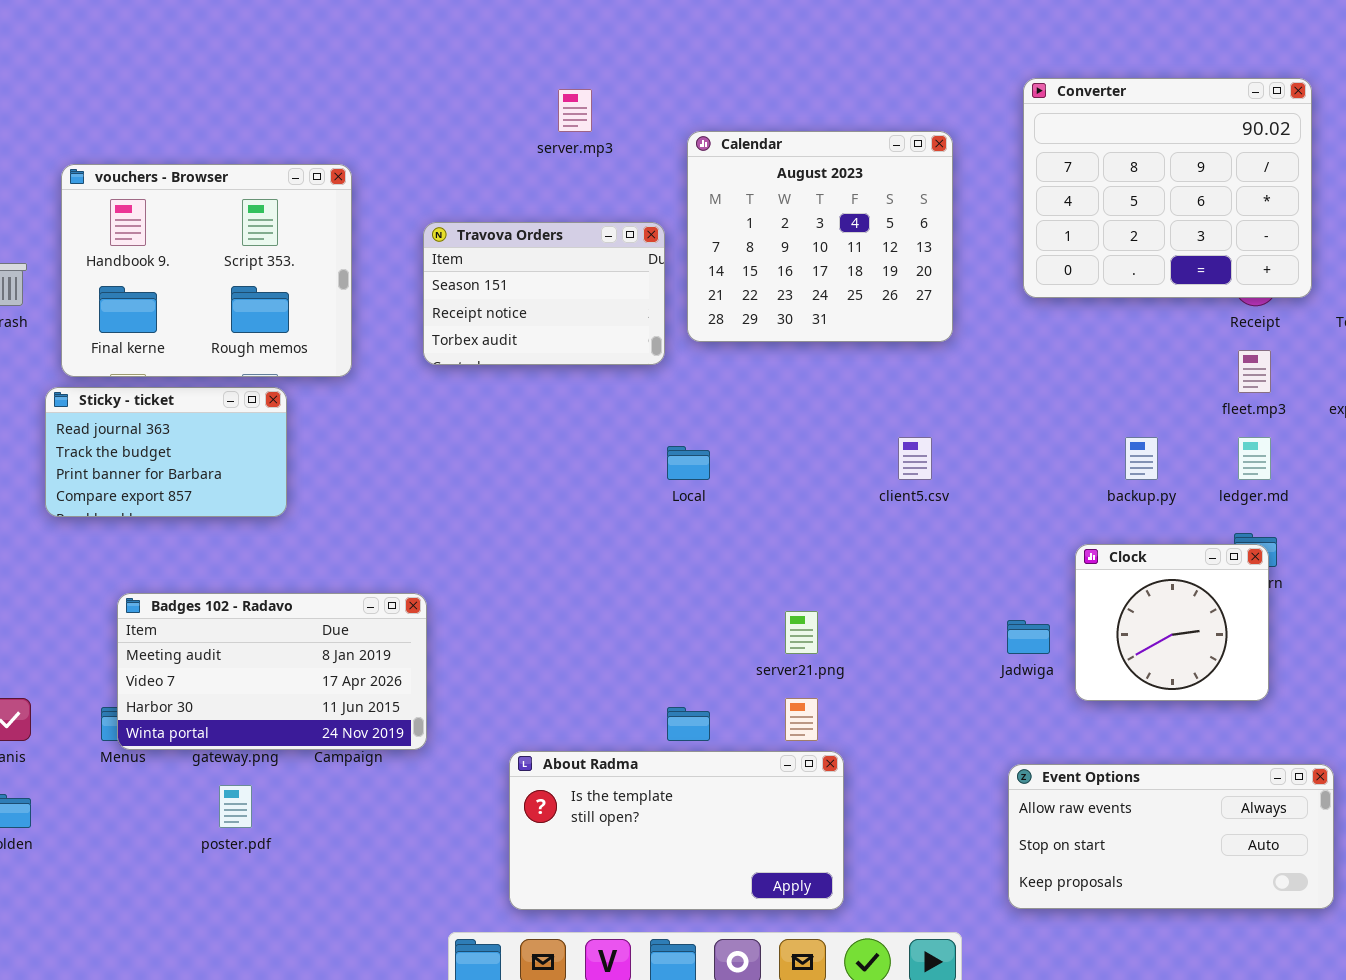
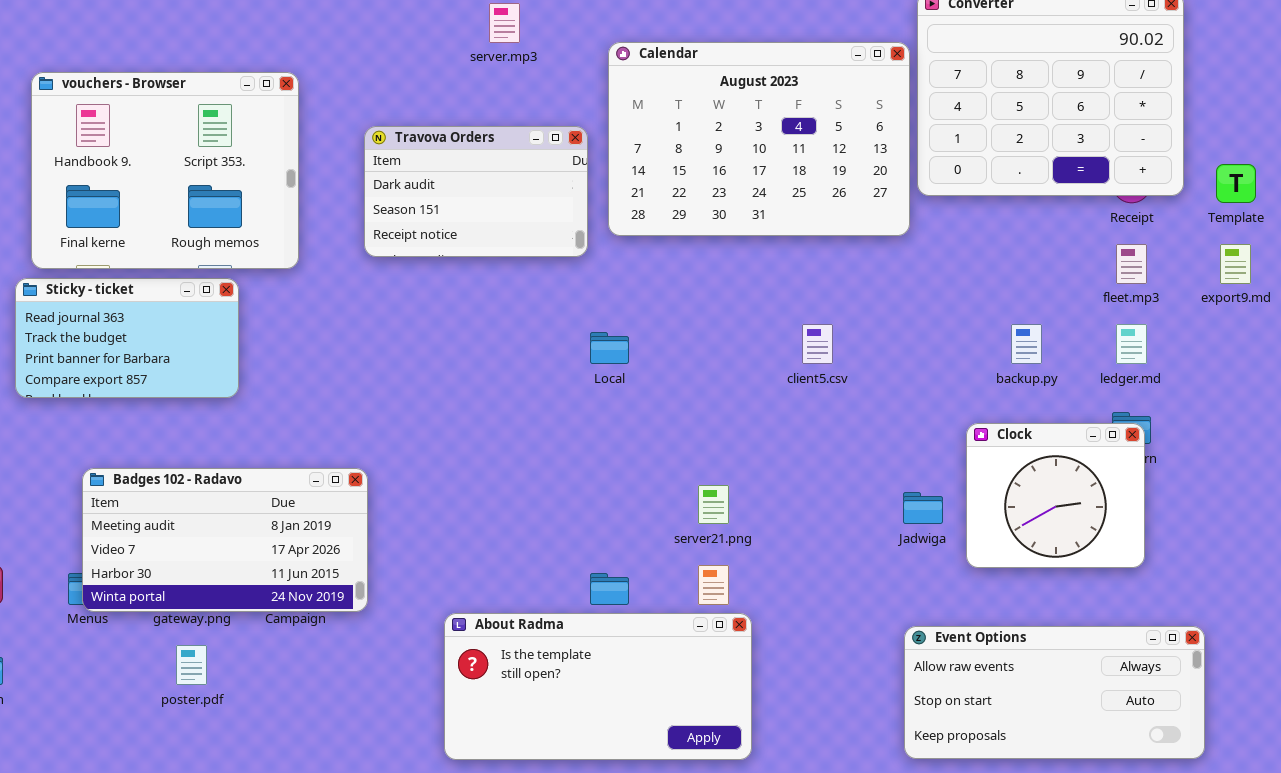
Calendar: [687,131,953,342] -> [608,42,910,236], resized
Travova Orders: [423,222,665,365] -> [364,126,588,257], scrolled up 1 row

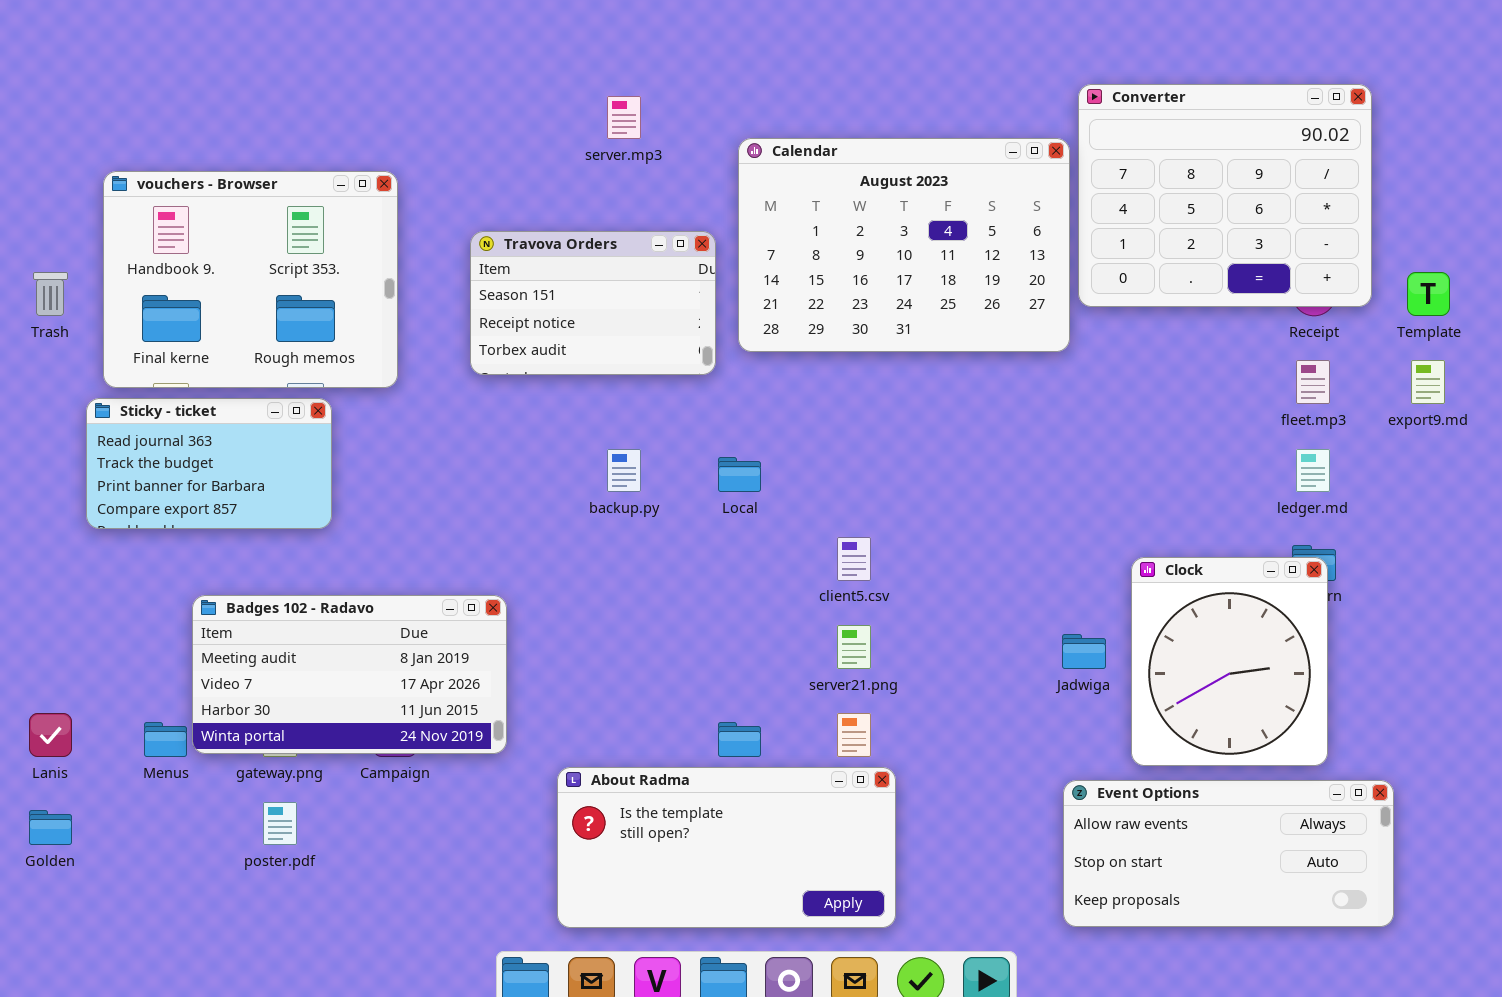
Travova Orders: [364,126,588,257] -> [470,231,716,375], scrolled down 1 row
client5.csv: [802,324,833,364] -> [837,537,871,581], moved
backup.py: [1011,324,1042,364] -> [607,449,641,492], moved
Clock: [966,423,1145,568] -> [1131,557,1328,766], resized
Badges 102 - Radavo: [82,468,368,612] -> [192,595,507,754], moved

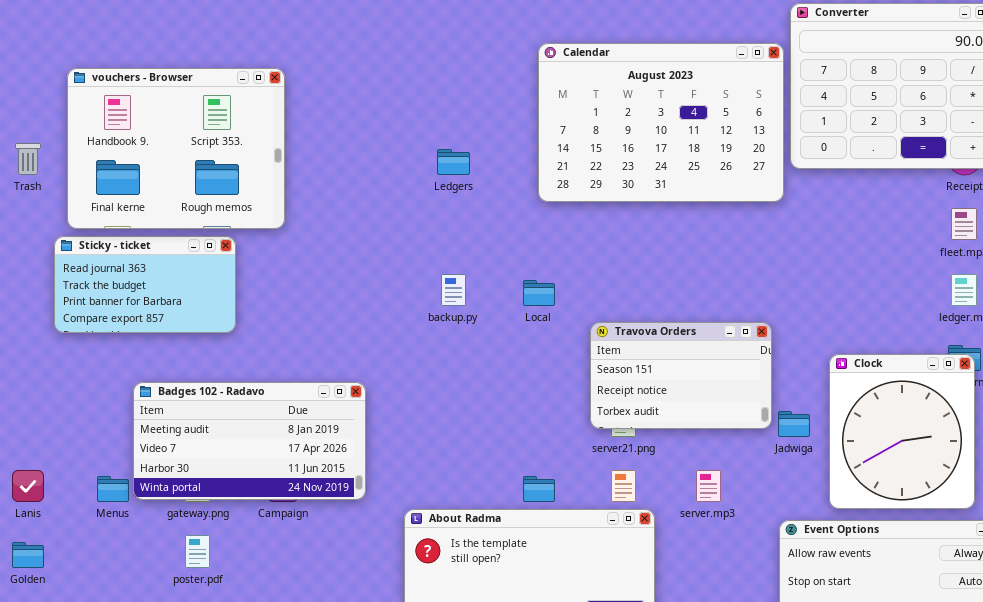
server.mp3: [607,96,641,139] -> [696,470,721,502], moved
Travova Orders: [470,231,716,375] -> [590,322,772,429], moved

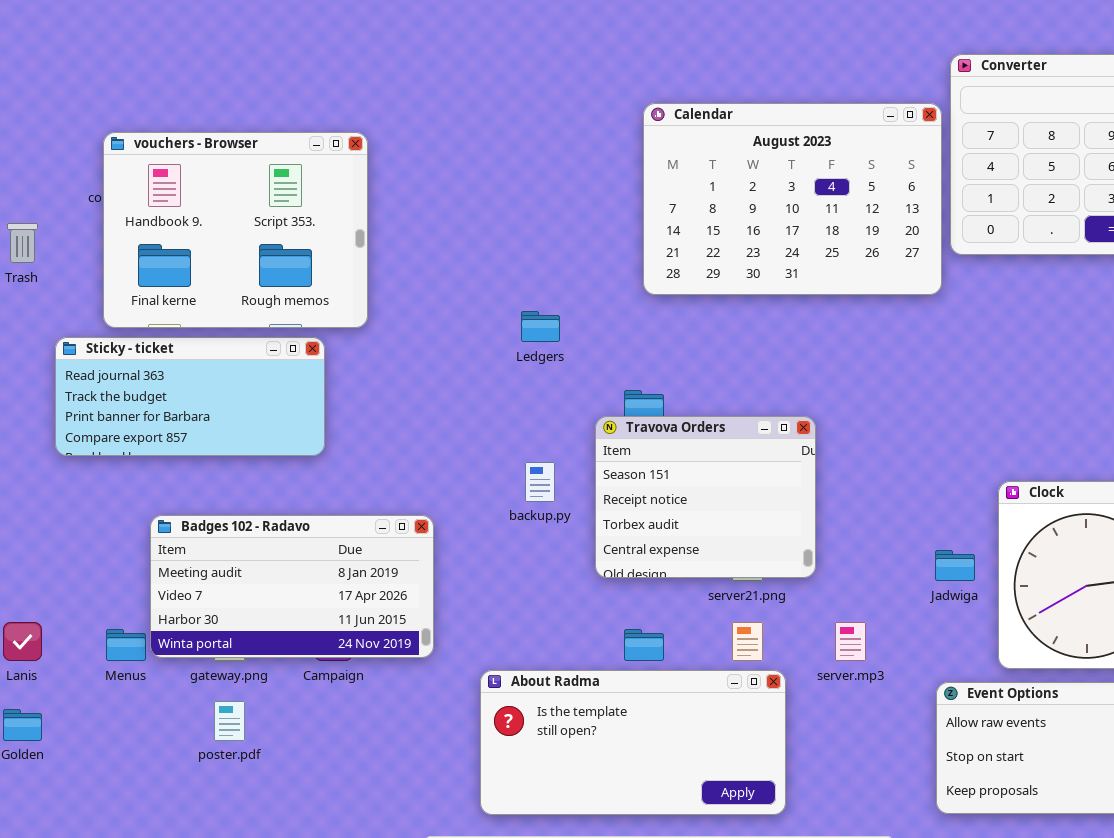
vouchers - Browser: [67,68,285,229] -> [103,132,368,328], moved
Ledgers: [437,149,470,175] -> [521,311,560,342], moved
Sticky - ticket: [54,236,236,333] -> [55,337,325,456], resized
backup.py: [441,274,466,306] -> [525,462,555,502], moved
Travova Orders: [590,322,772,429] -> [595,416,816,578], moved, resized

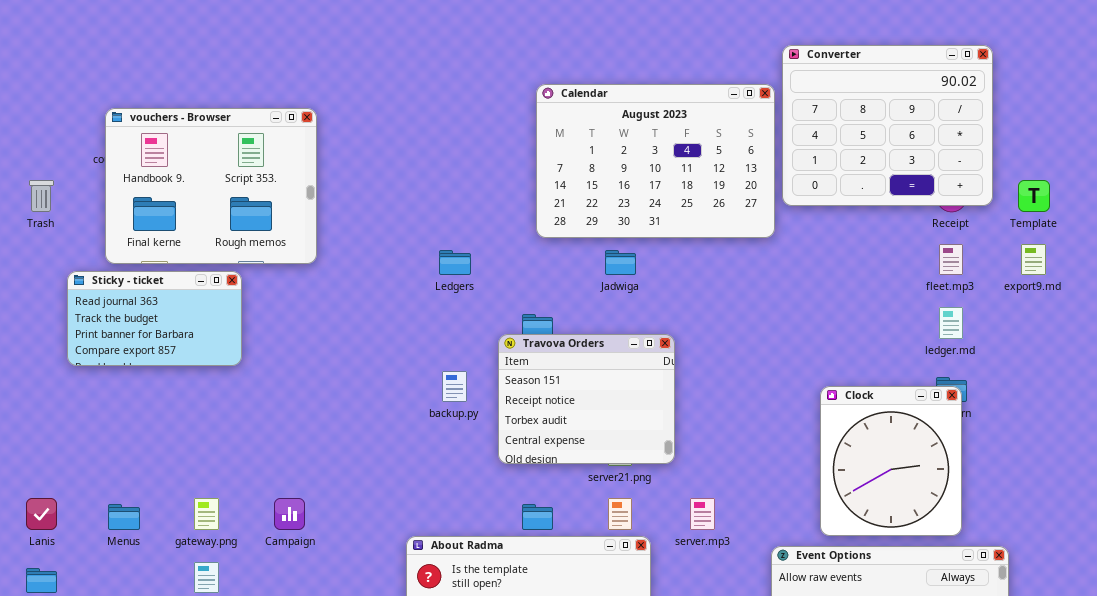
Sticky - ticket: [55,337,325,456] -> [67,271,242,366], resized
Badges 102 - Radavo: [150,515,434,658] -> none, closed
Jadwiga: [935,550,975,581] -> [605,250,636,275], moved

